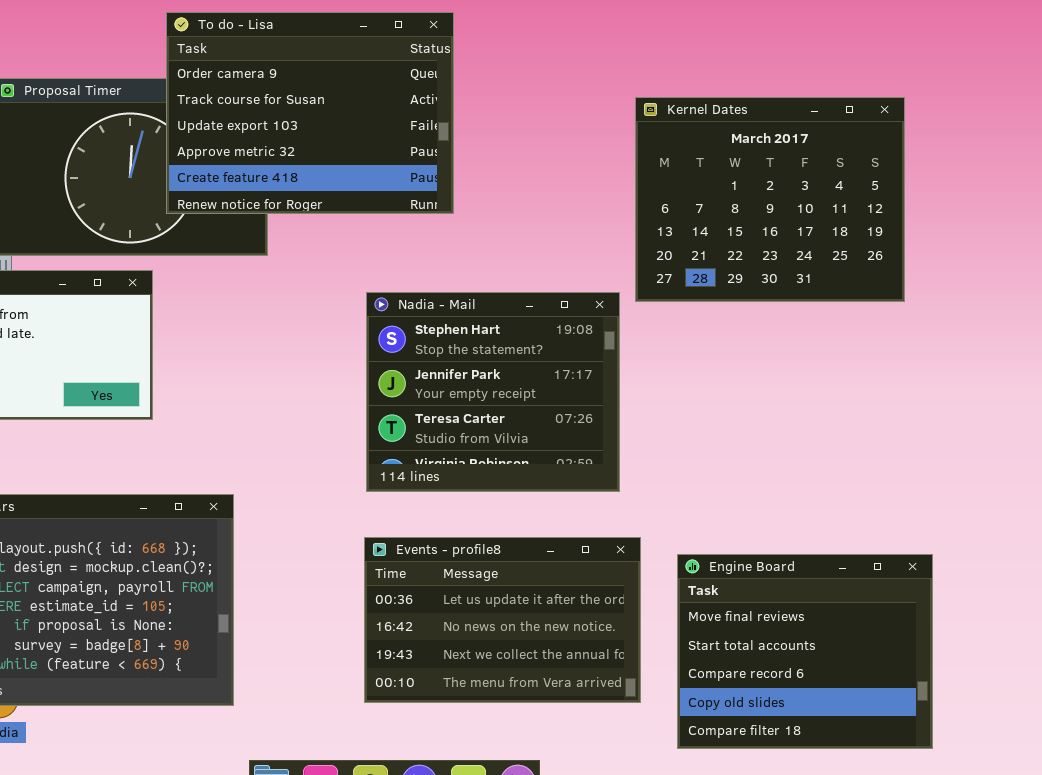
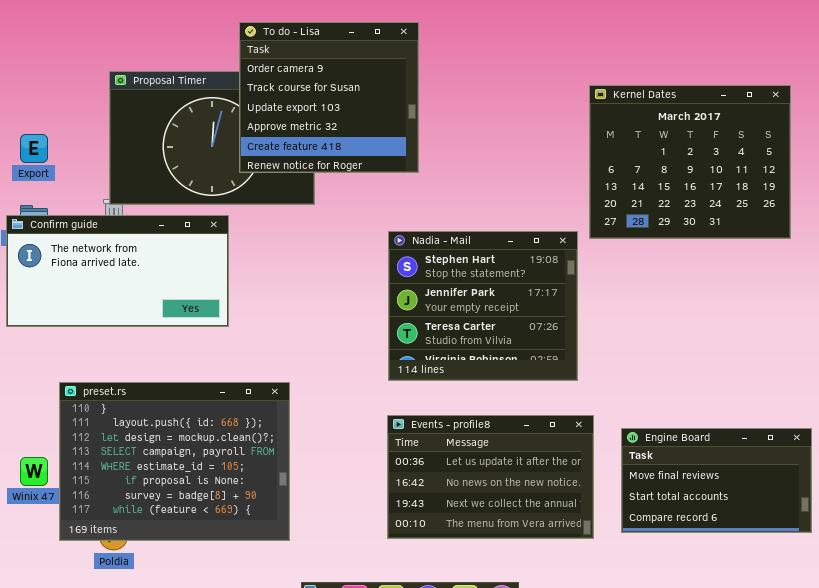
To do - Lisa: [166,12,454,214] -> [239,22,419,173], resized
Engine Board: [677,554,933,749] -> [621,428,812,533], resized

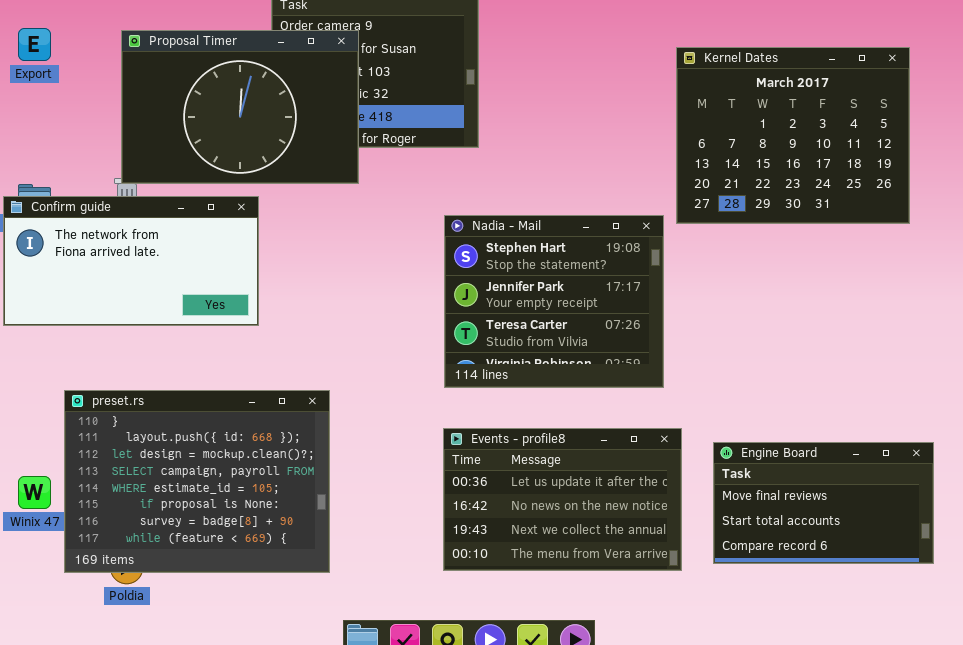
Proposal Timer: [109,71,315,205] -> [121,30,359,184], raised
Export: [20,134,48,163] -> [18,28,51,61], moved

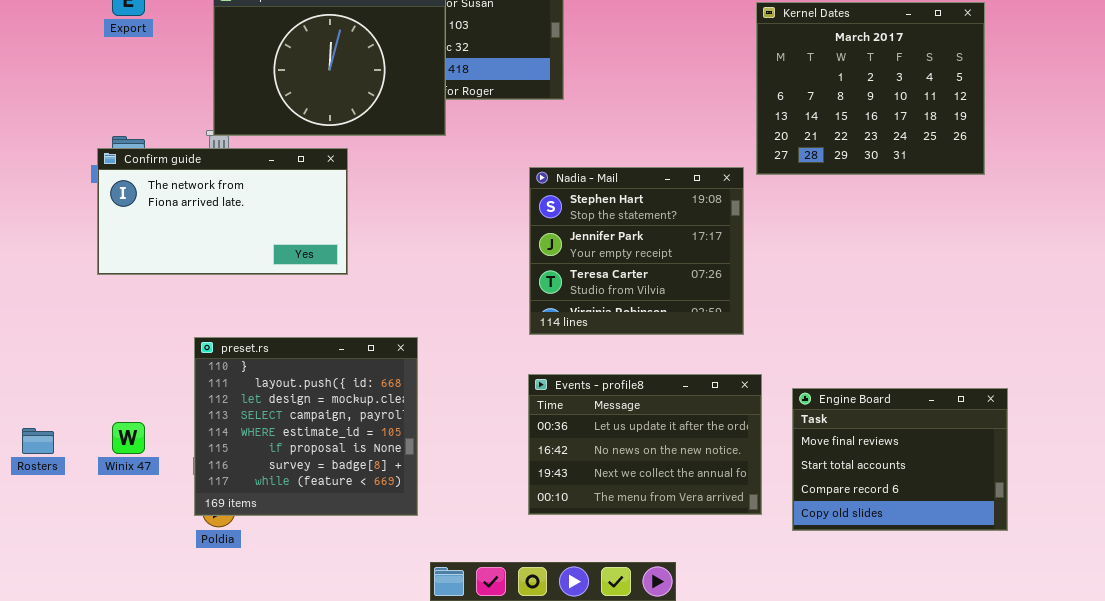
preset.rs: [64,390,330,573] -> [194,337,418,516], resized
Engine Board: [713,442,934,564] -> [792,388,1008,531], resized

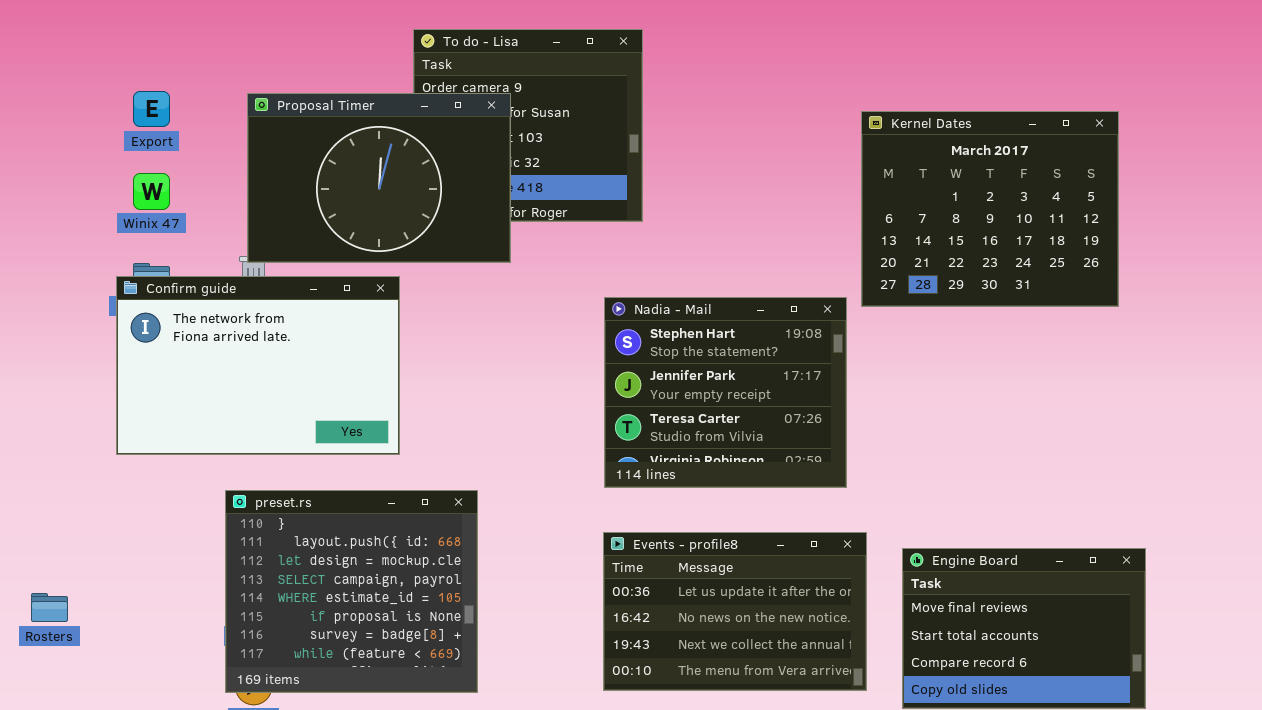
Confirm guide: [97,148,348,275] -> [116,276,400,455], resized
Winix 47: [112,422,145,454] -> [133,173,170,210], moved

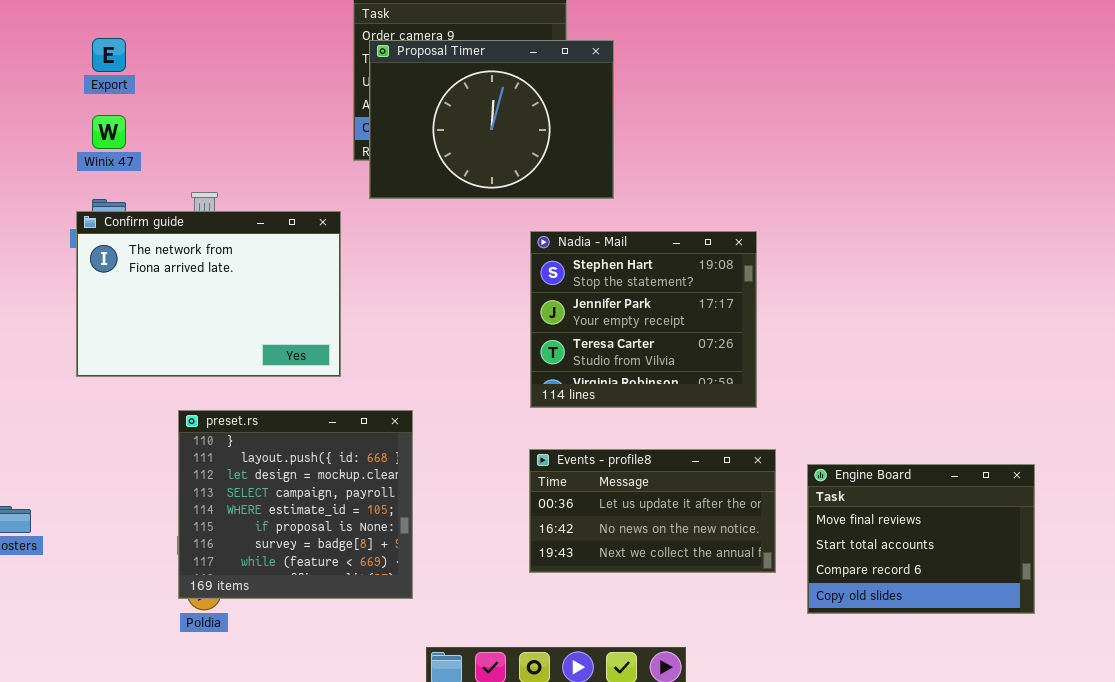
Proposal Timer: [247,93,511,263] -> [369,40,614,199], moved
Kernel Dates: [861,111,1119,307] -> none, closed
Events - profile8: [603,532,867,691] -> [529,449,776,573], resized

